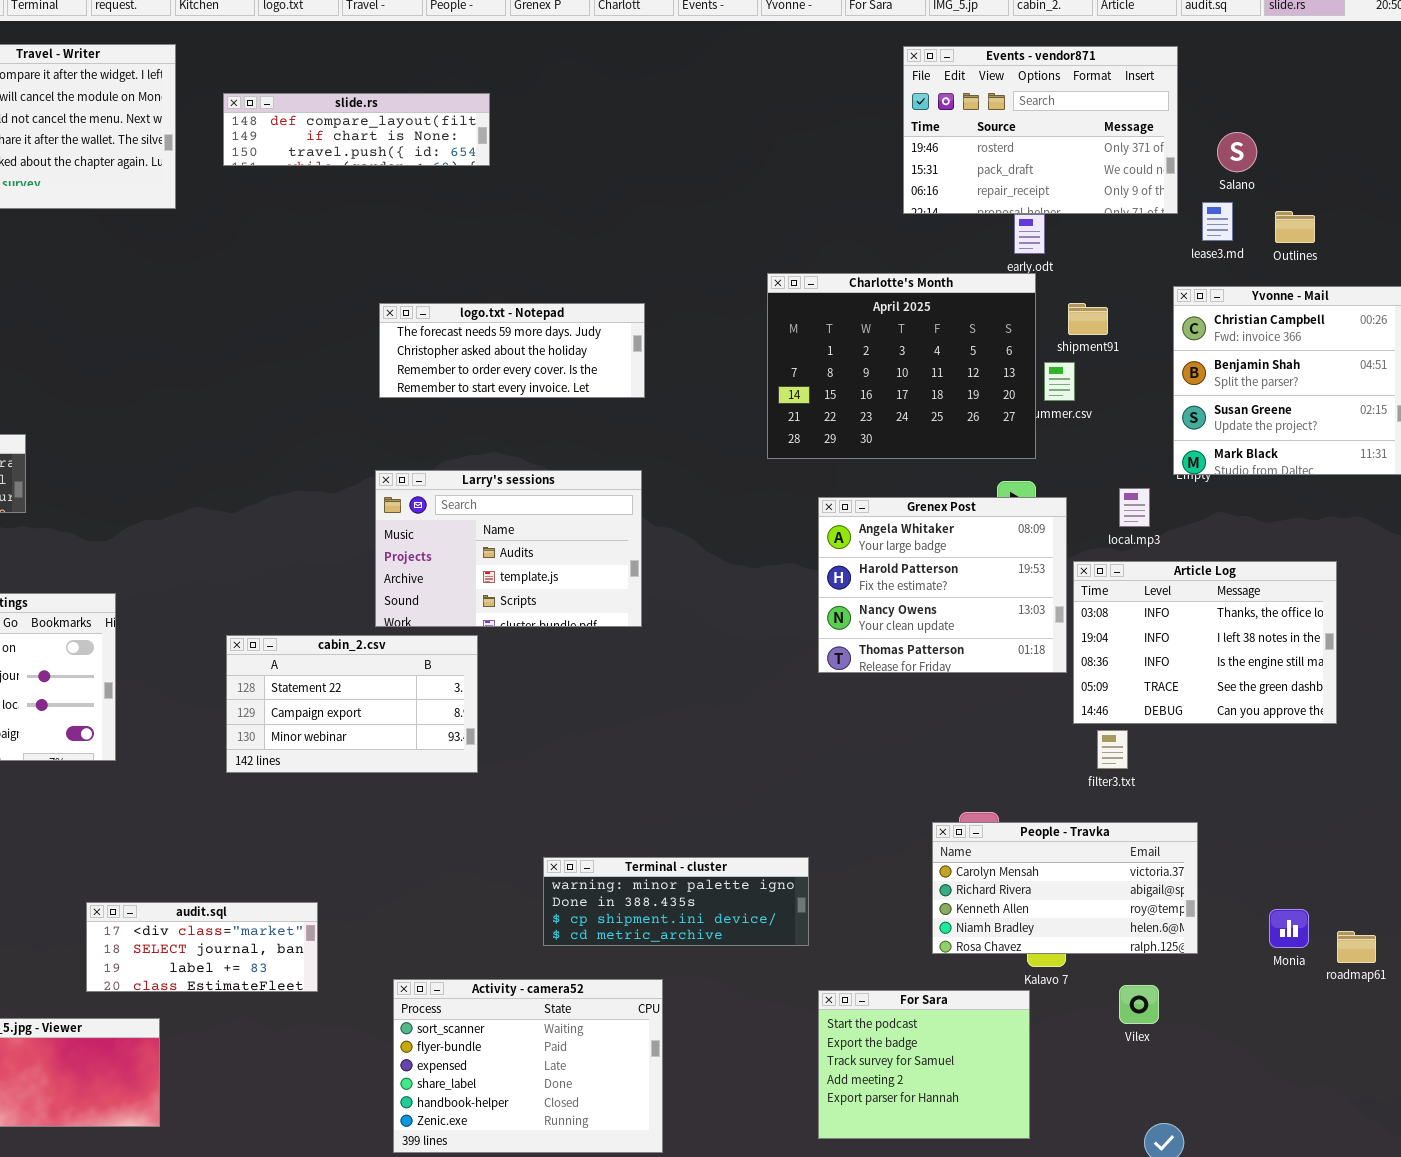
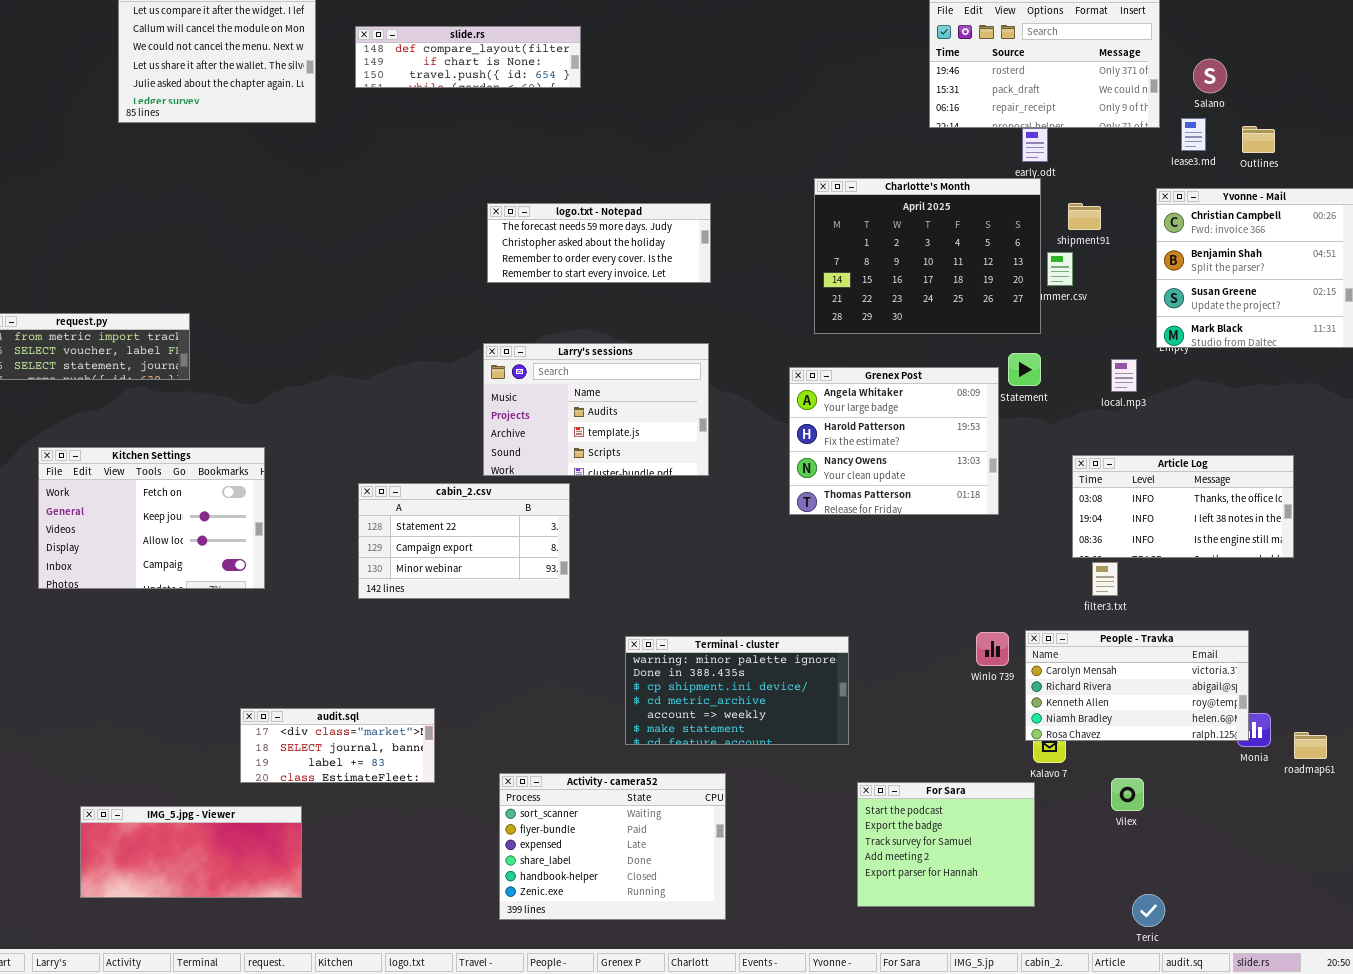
Grenex Post: [818,497,1067,673] -> [789,367,999,515], moved
Article Log: [1073,561,1337,724] -> [1072,455,1294,558], resized
People - Travka: [932,822,1198,954] -> [1025,630,1249,741], moved
Terminal - cluster: [543,857,809,946] -> [625,636,849,745], resized

